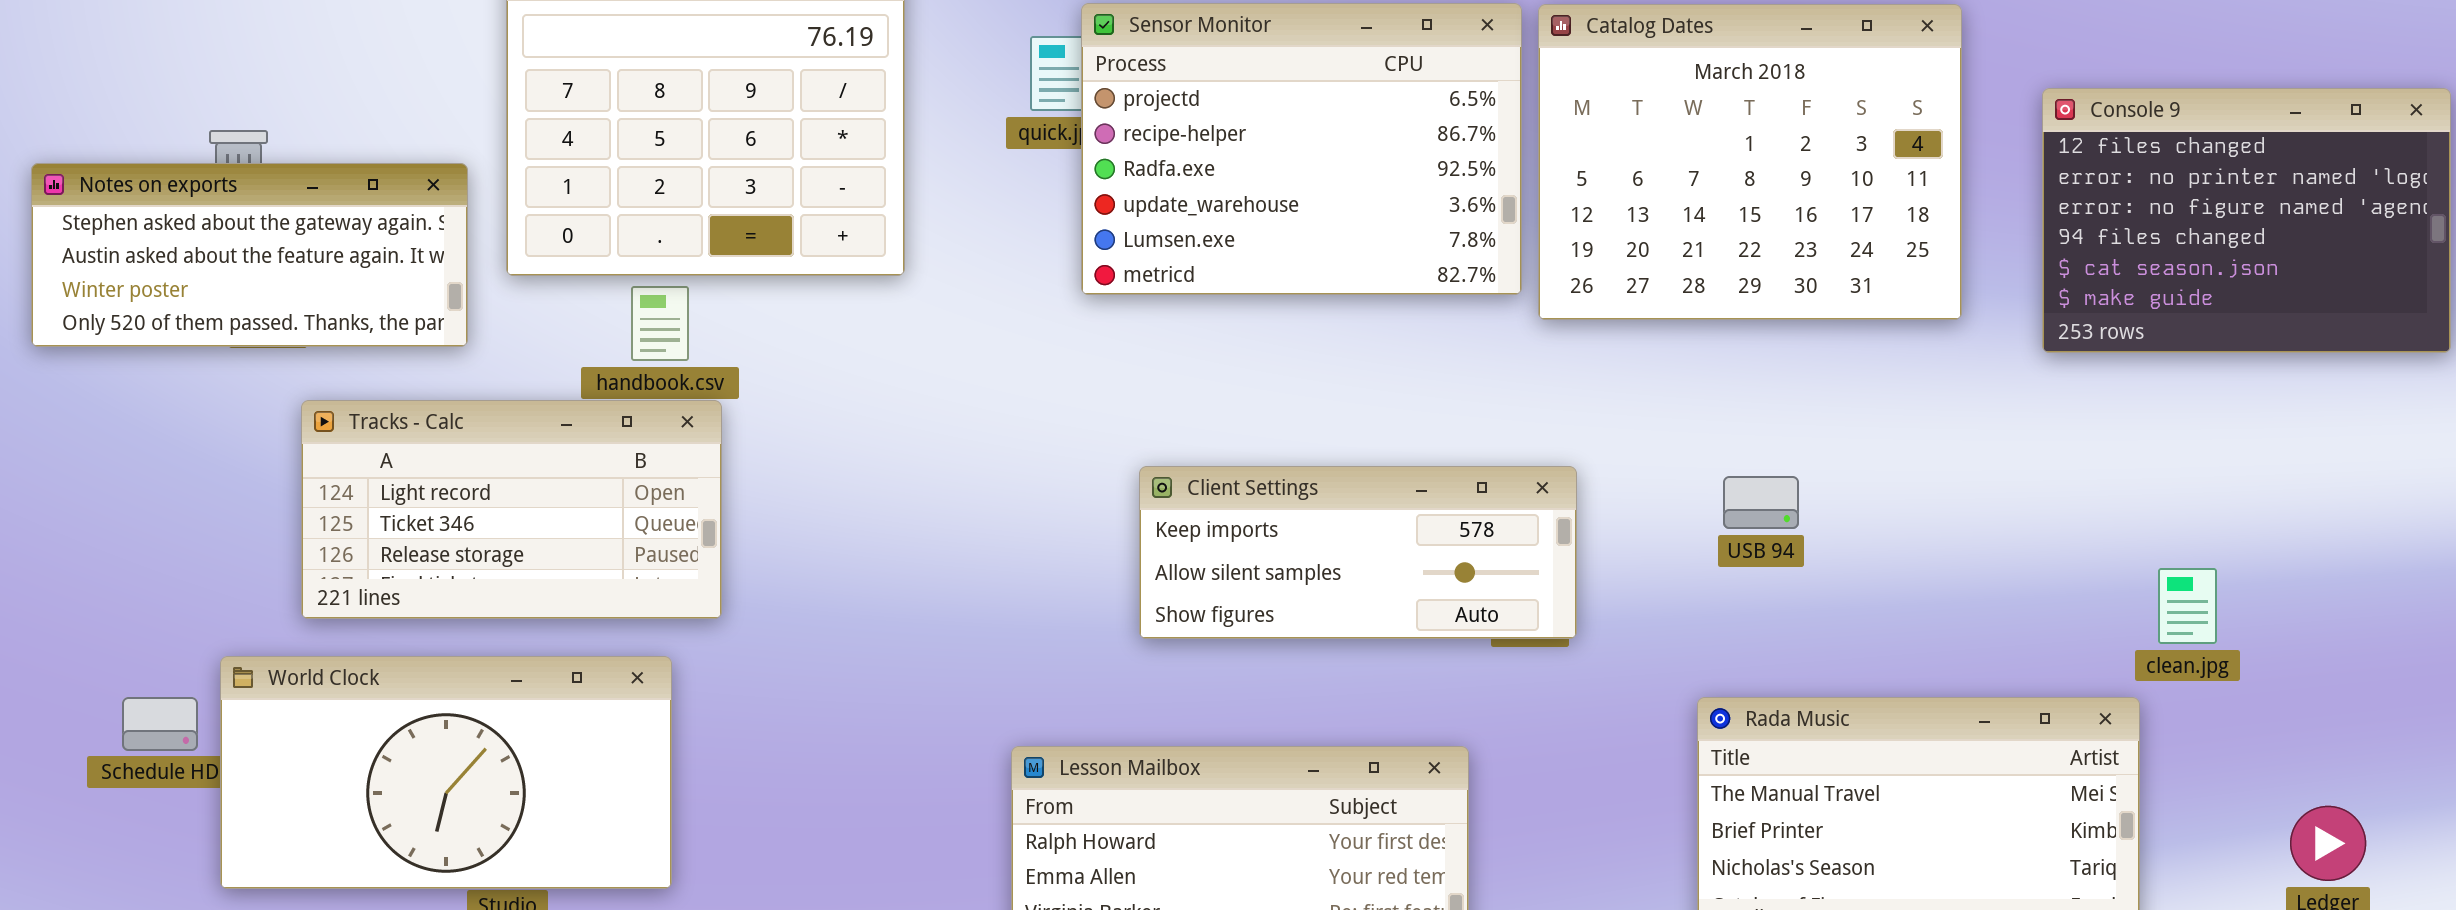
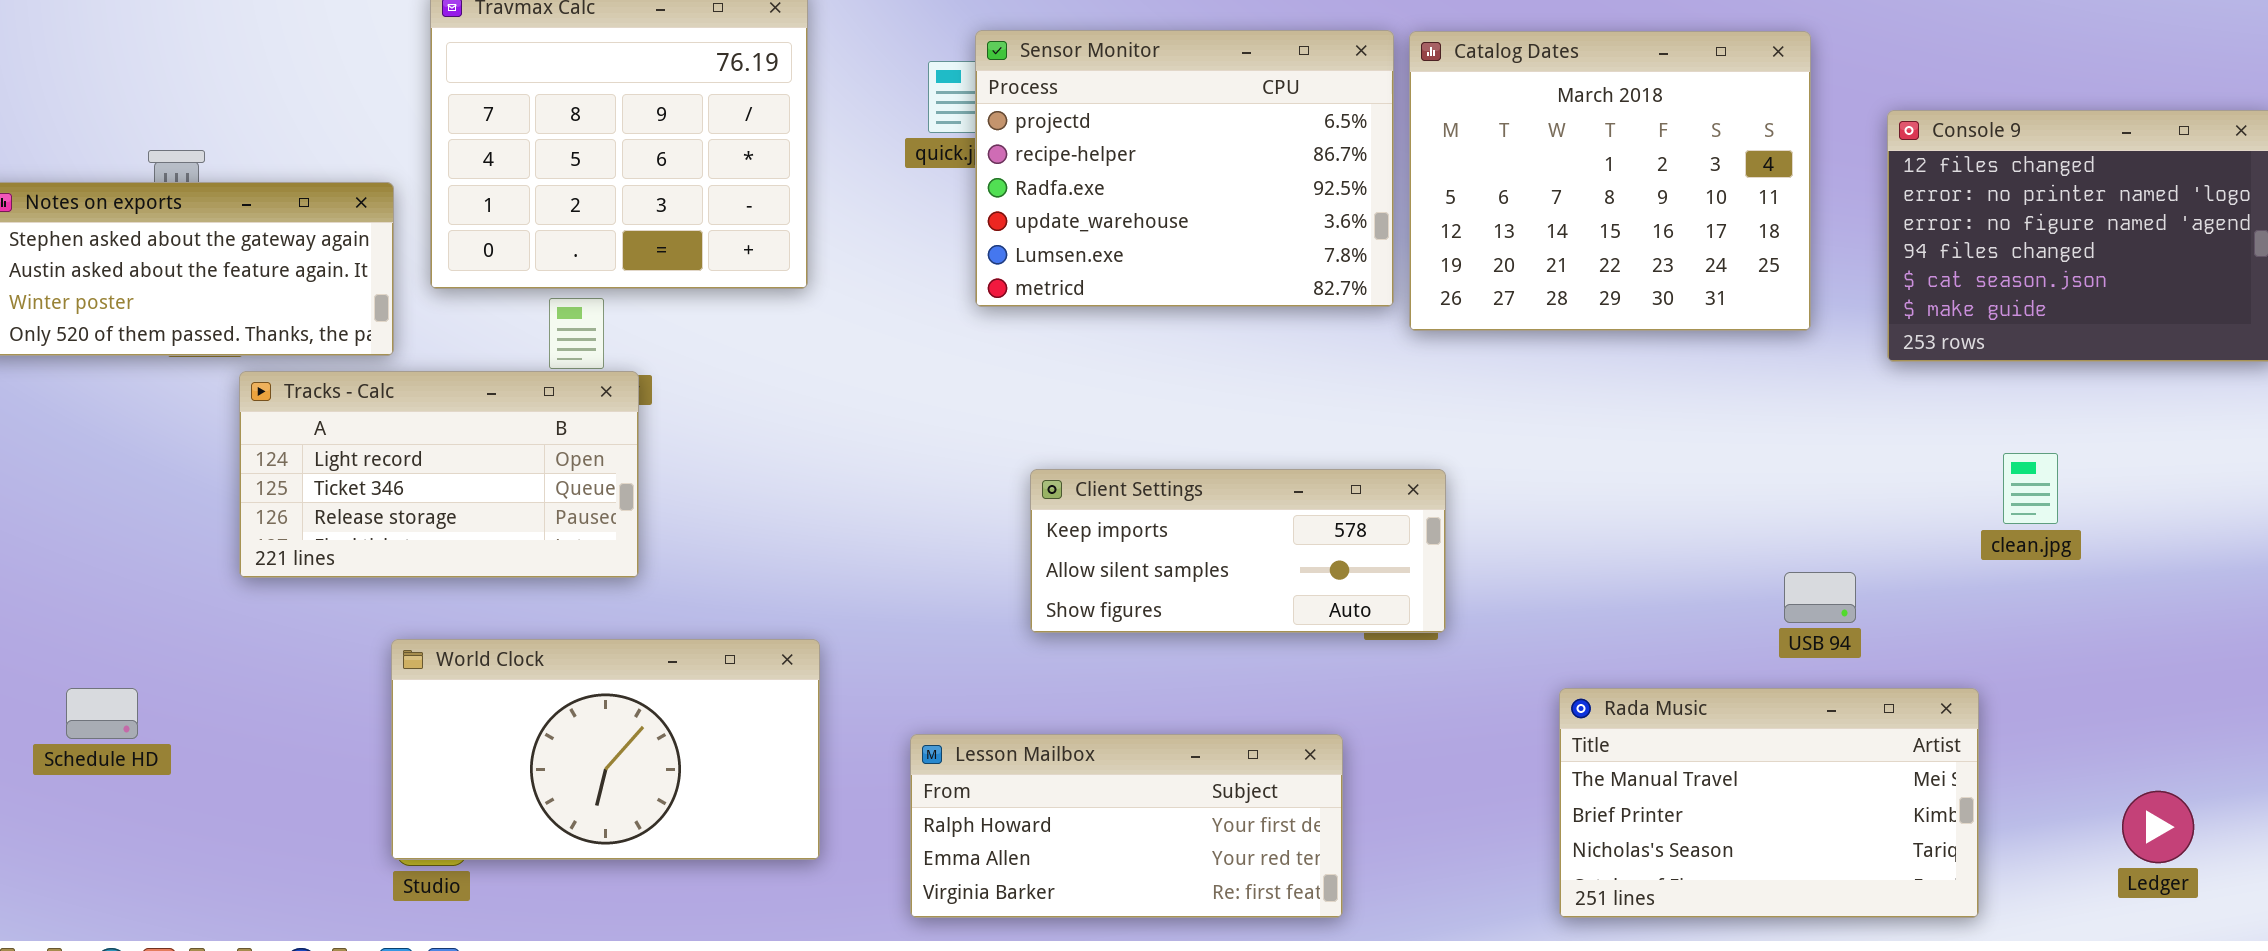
Tracks - Calc: [301,400,722,619] -> [239,371,639,578], moved
USB 94: [1723,476,1799,529] -> [1784,572,1856,623], moved
clean.jpg: [2158,568,2217,644] -> [2003,453,2058,524], moved
World Clock: [220,656,672,889] -> [391,639,820,860], moved

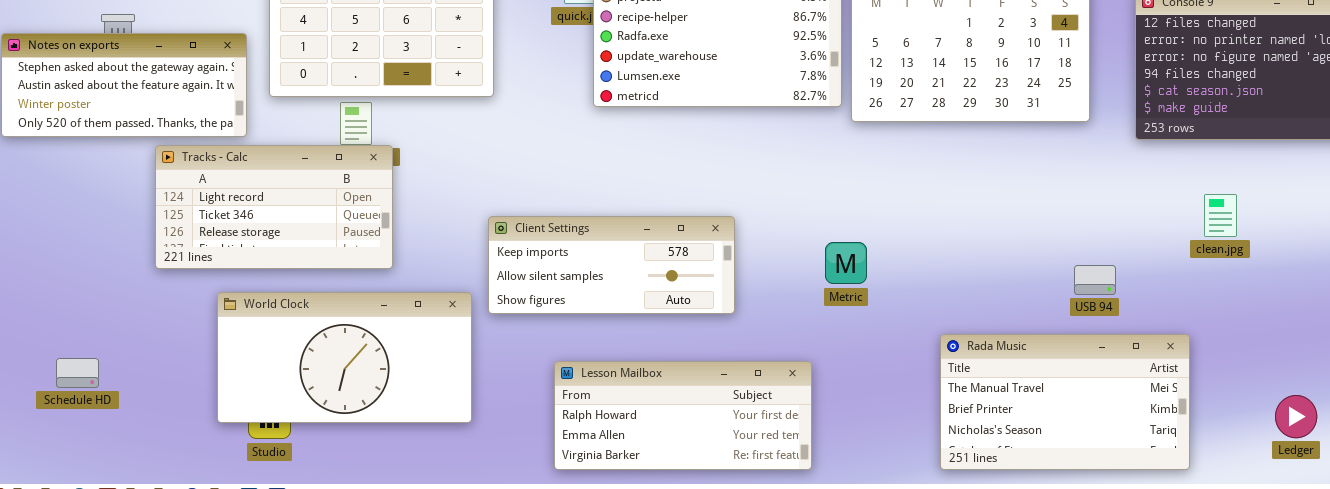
Client Settings: [1030,469,1446,633] -> [488,216,735,314], moved
World Clock: [391,639,820,860] -> [217,292,472,423], moved
Schedule HD: [66,688,138,739] -> [56,358,99,388], moved

